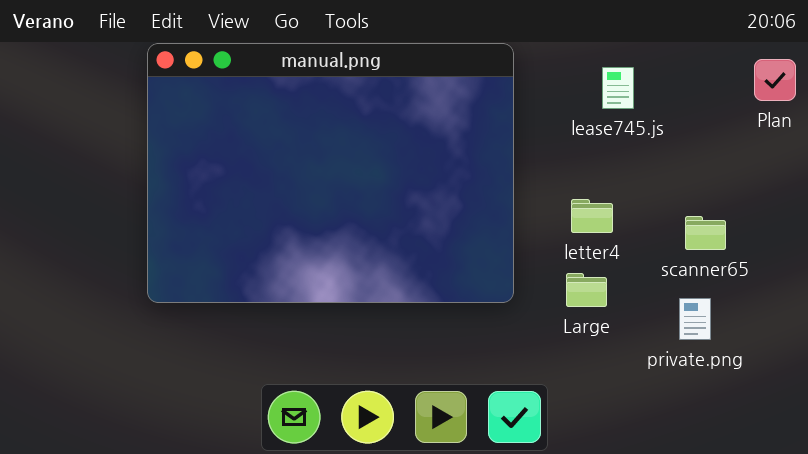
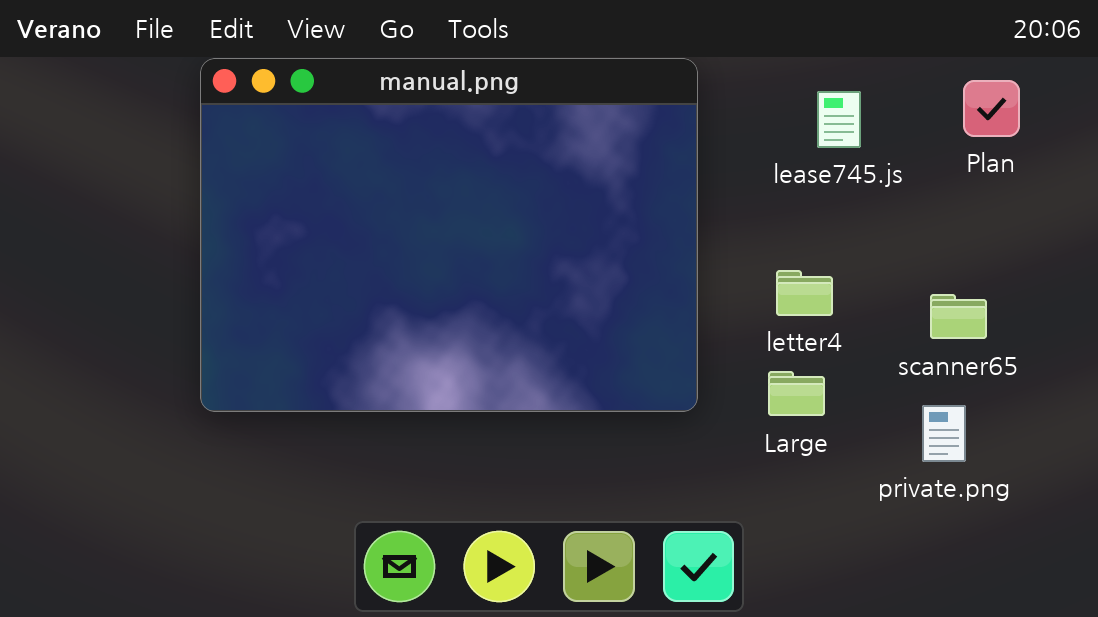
Plan: [754,59,796,101] -> [963,80,1020,137], moved

